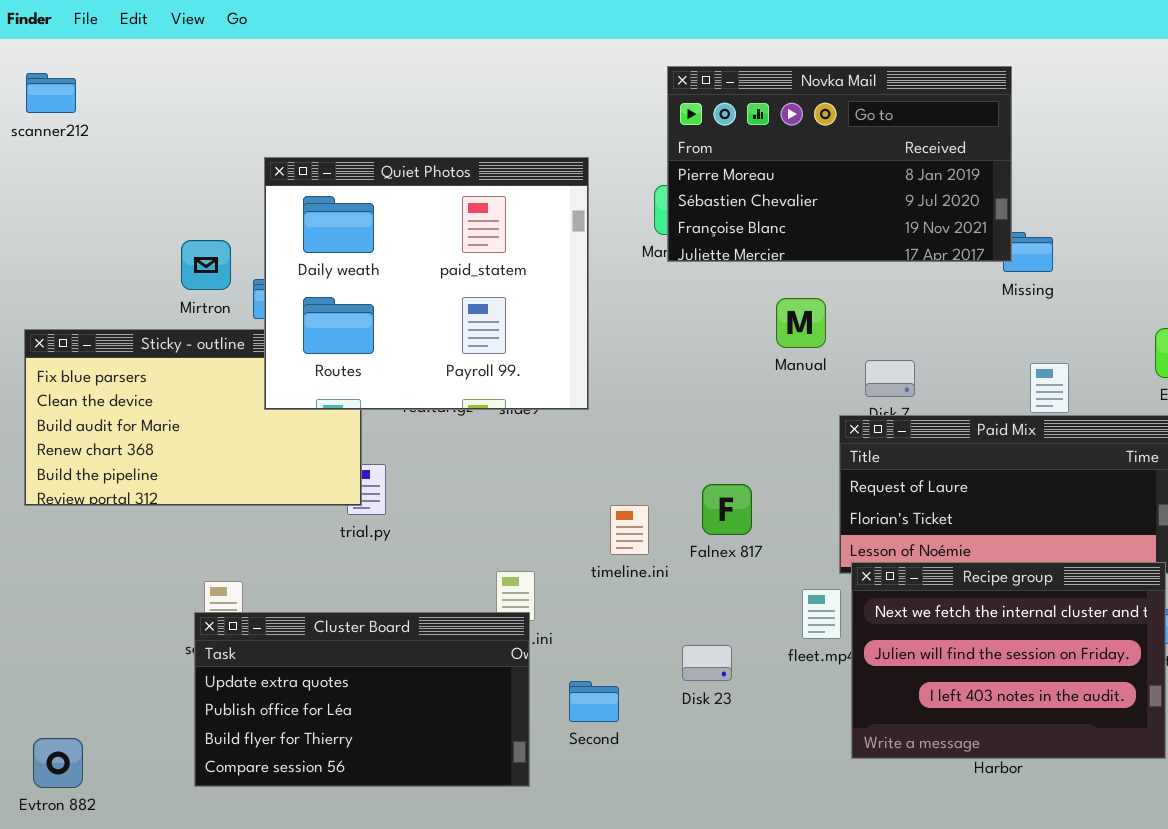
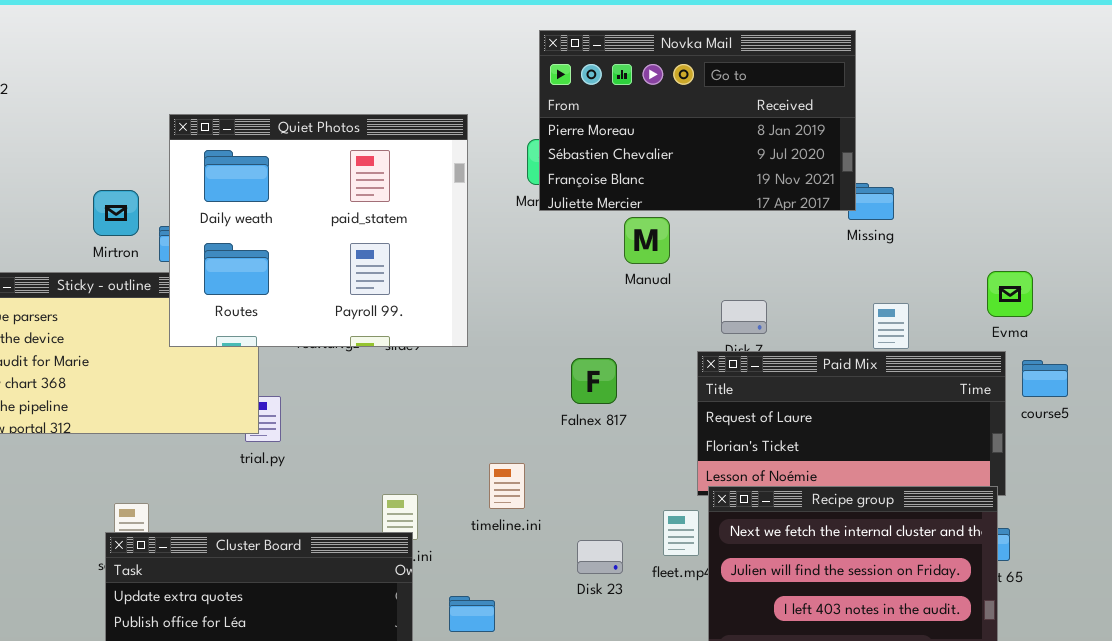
Manual: [776,298,826,348] -> [624,217,670,264], moved
Falnex 817: [702,484,752,535] -> [571,358,617,404], moved
timeline.ini: [610,505,649,555] -> [489,463,525,509], moved
Disk 23: [682,645,732,681] -> [577,540,623,574], moved

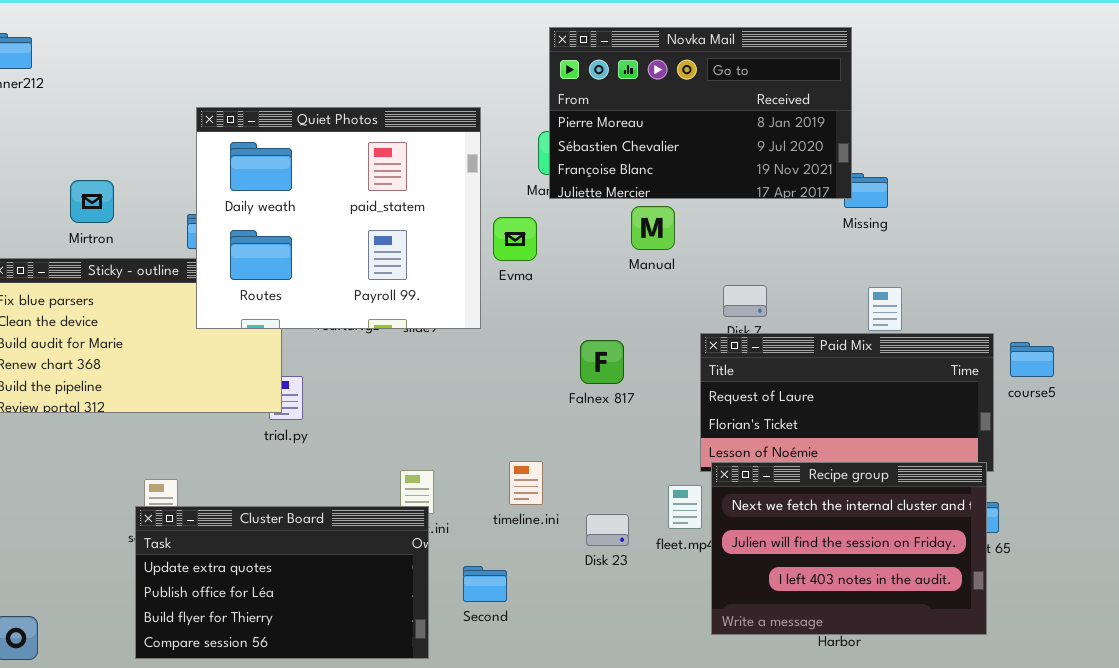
Mirtron: [93,190,139,236] -> [70,180,114,223], moved
Evma: [987,271,1033,317] -> [493,217,537,261], moved
timeline.ini: [489,463,525,509] -> [509,461,543,505], moved

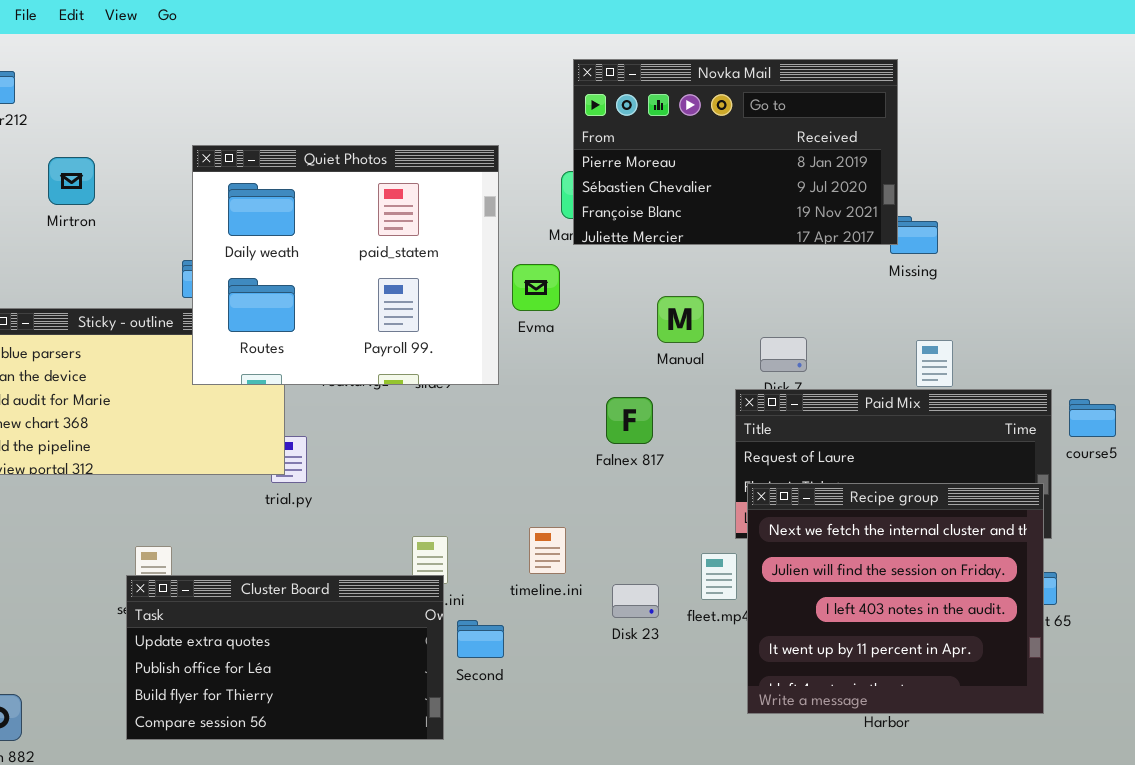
Mirtron: [70,180,114,223] -> [48,157,95,205], moved
Manual: [631,206,675,250] -> [657,296,704,343], moved
Recipe group: [711,462,987,635] -> [747,483,1044,714], resized
Second: [463,566,507,602] -> [457,620,504,658], moved

